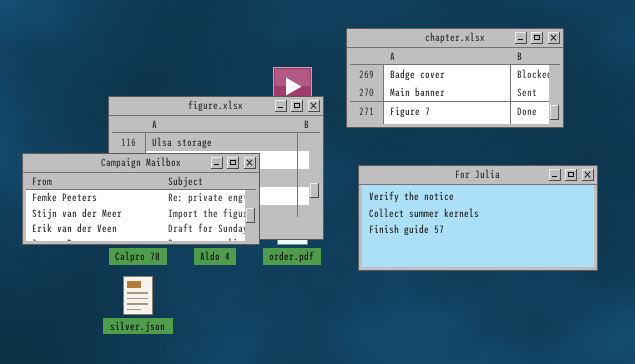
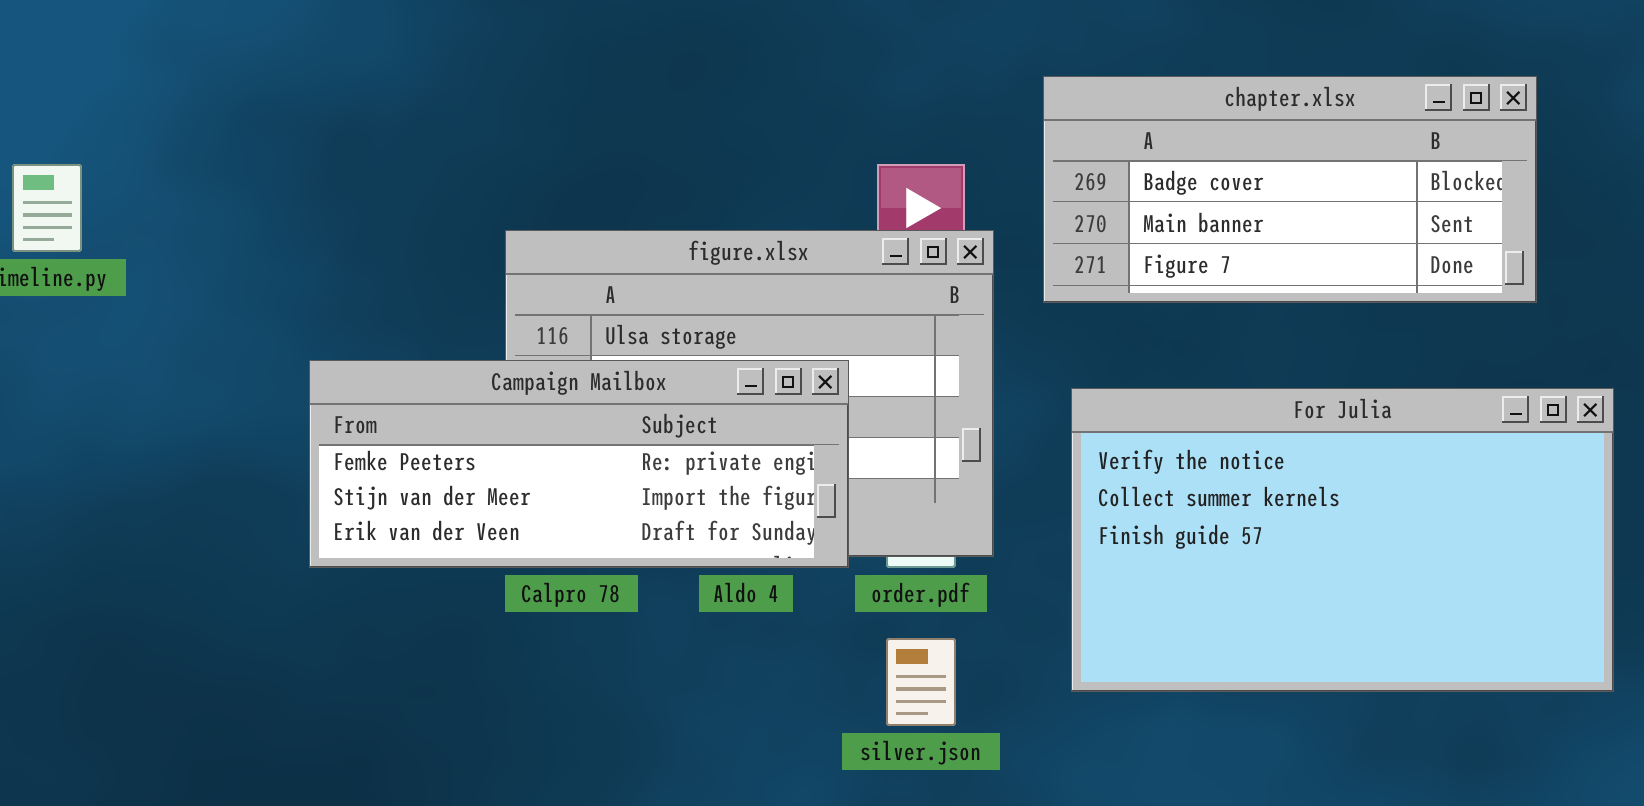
For Julia: [358,165,598,271] -> [1071,388,1614,692], resized
silver.json: [123,276,153,315] -> [886,638,956,726], moved

